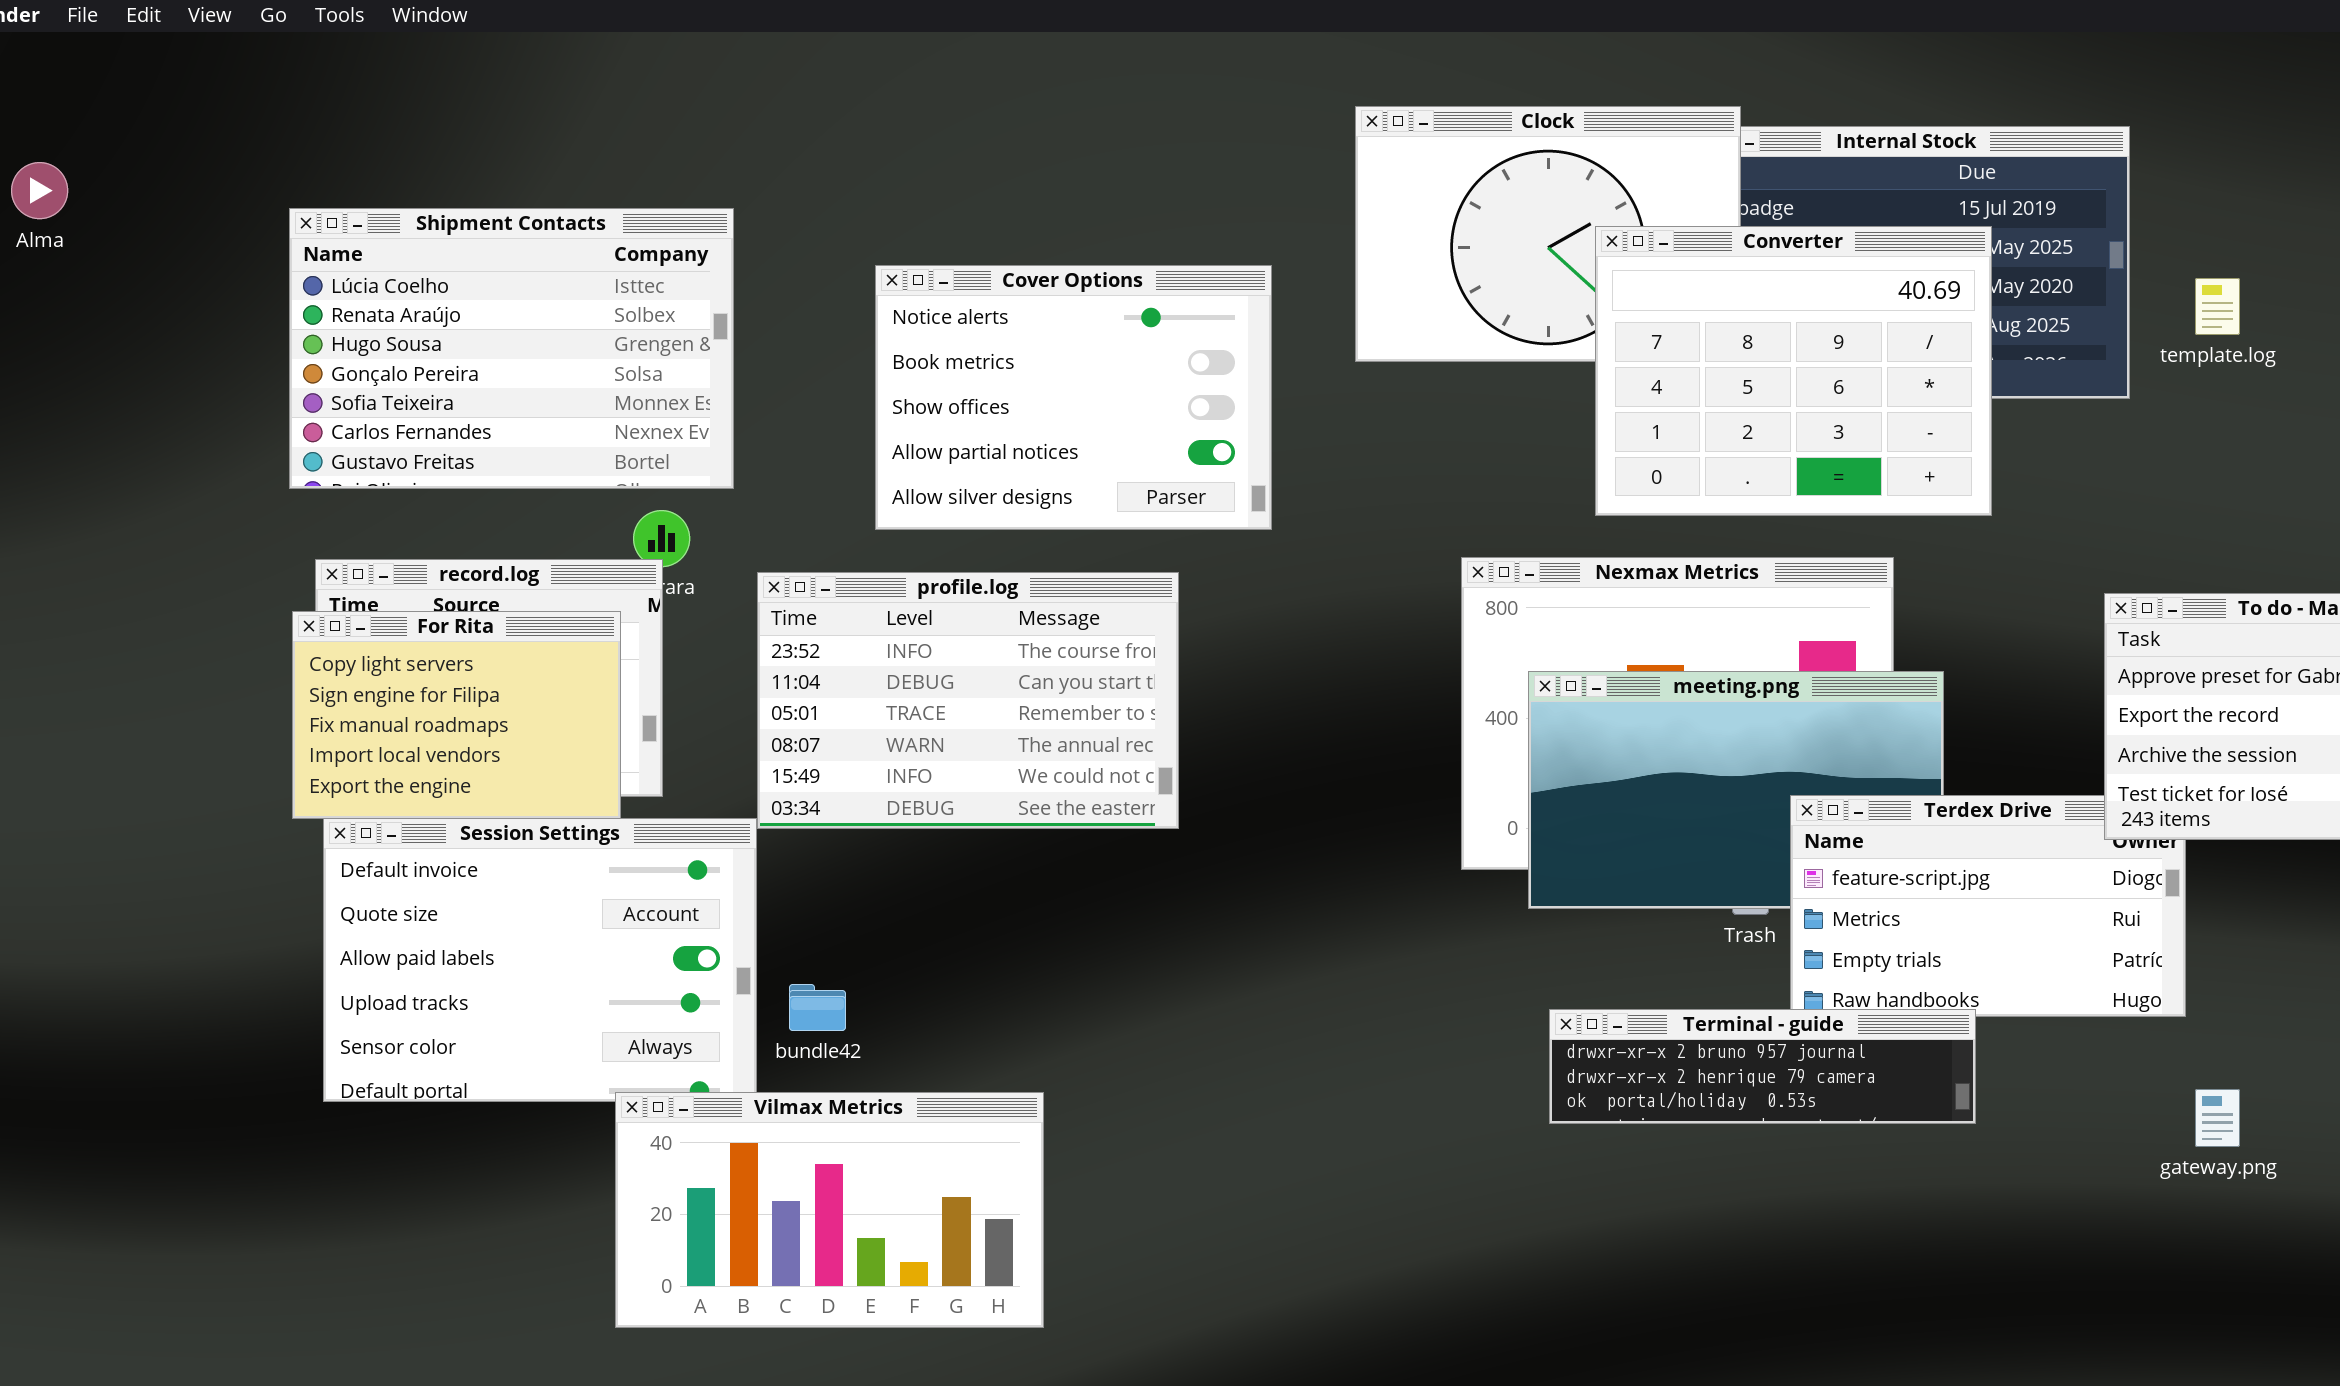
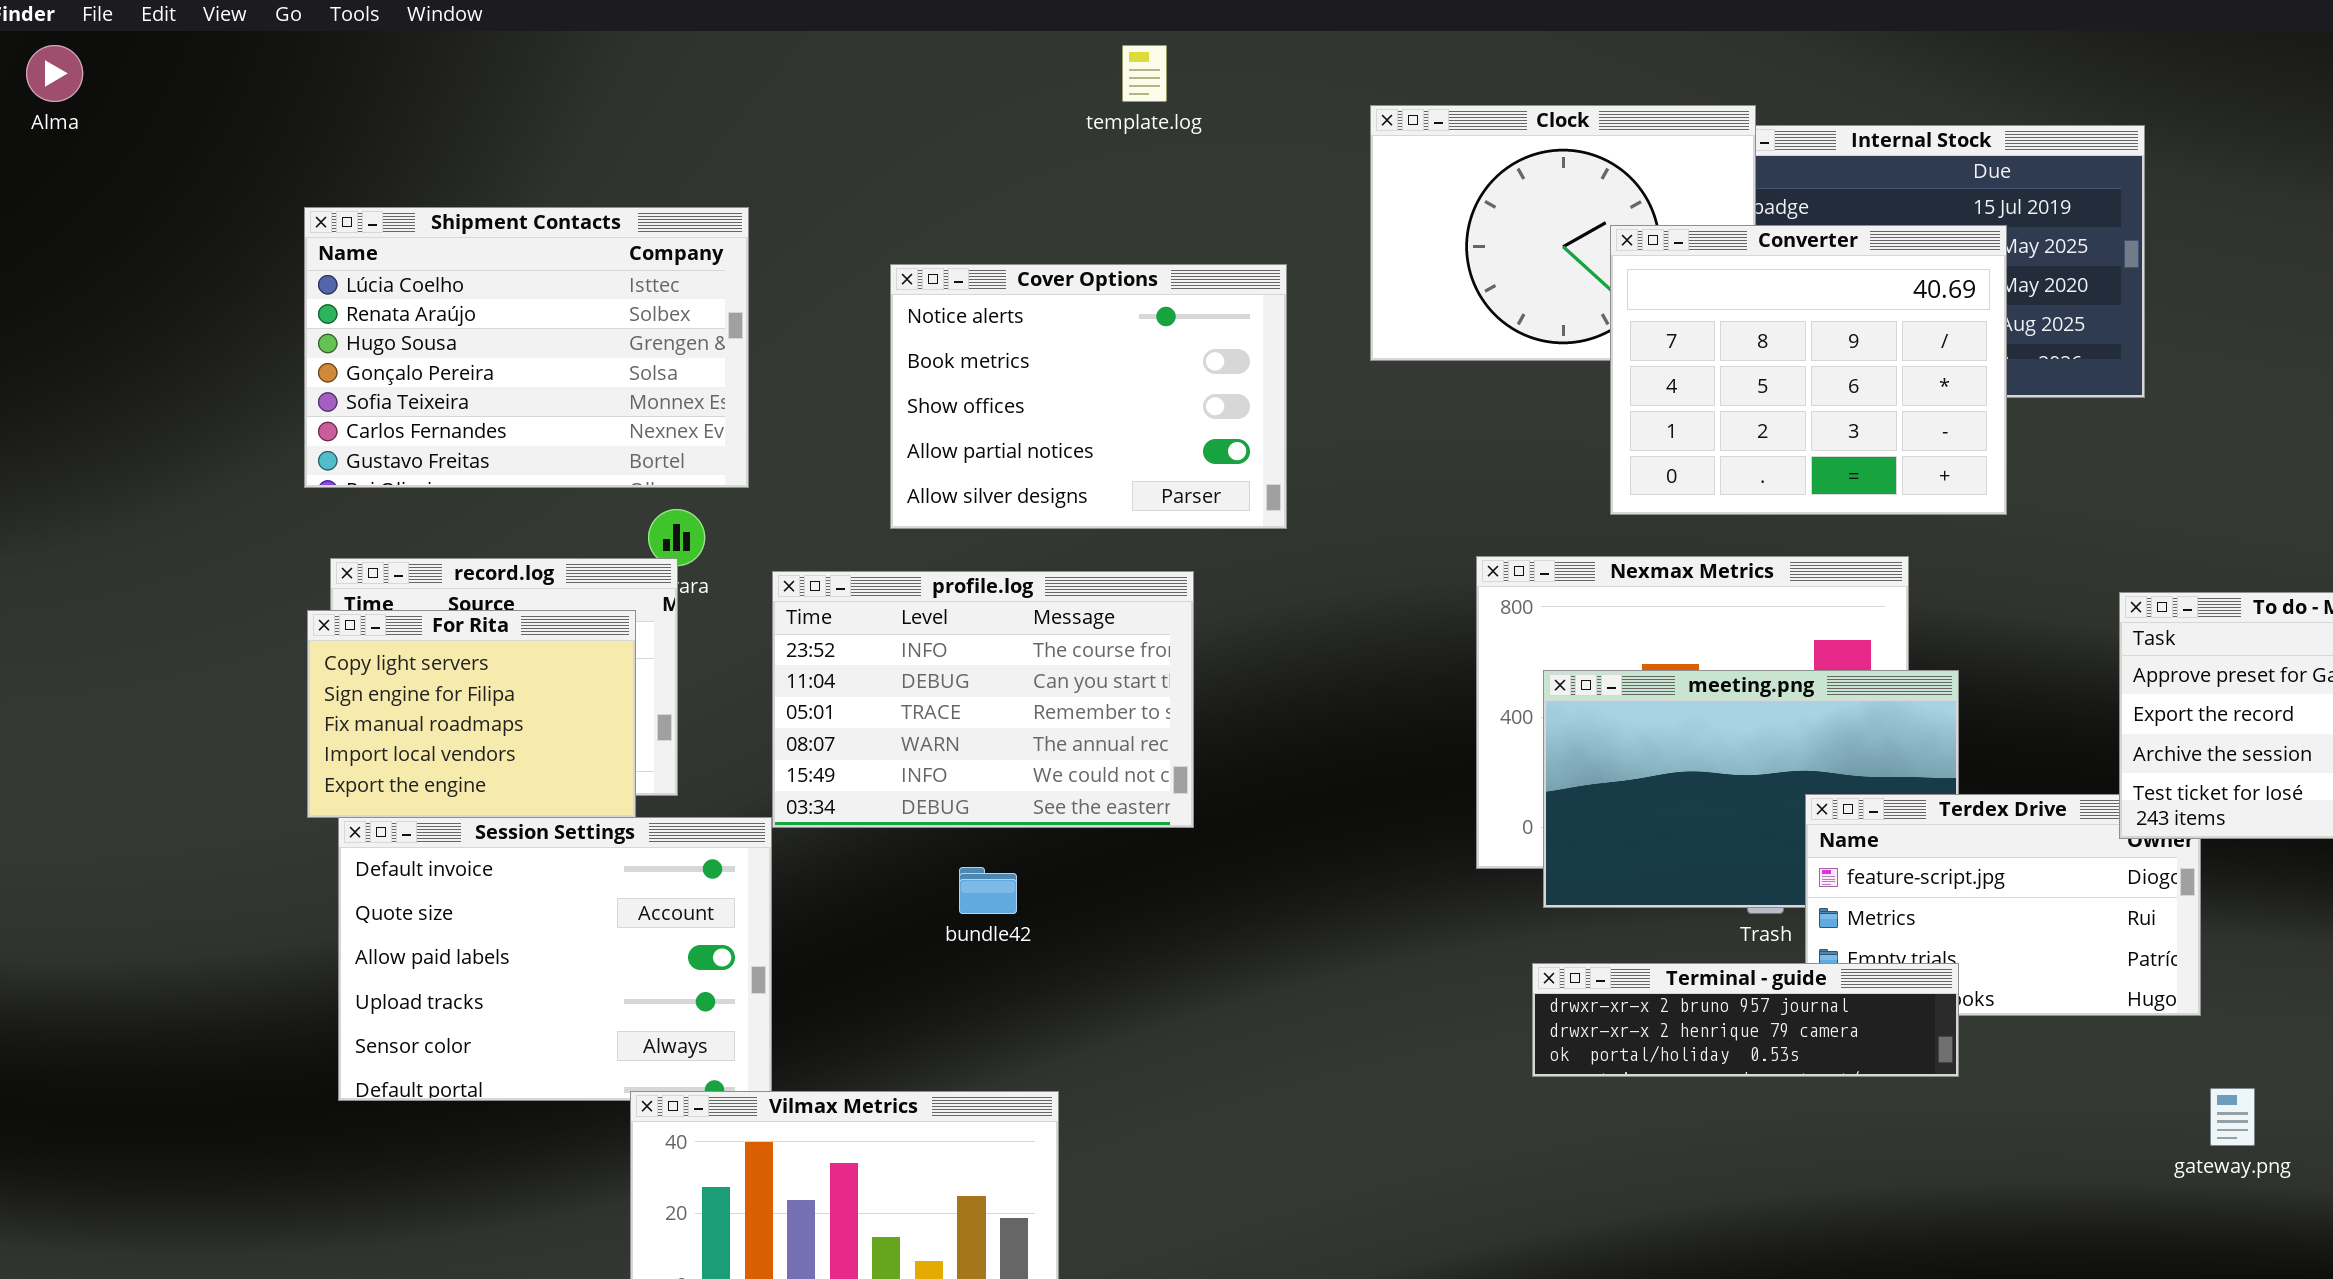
Alma: [11,162,68,219] -> [26,45,83,102], moved
template.log: [2195,278,2240,335] -> [1122,45,1167,102], moved
bundle42: [789,984,846,1031] -> [959,867,1017,914], moved
Terminal - guide: [1549,1009,1976,1124] -> [1532,963,1959,1077], moved

